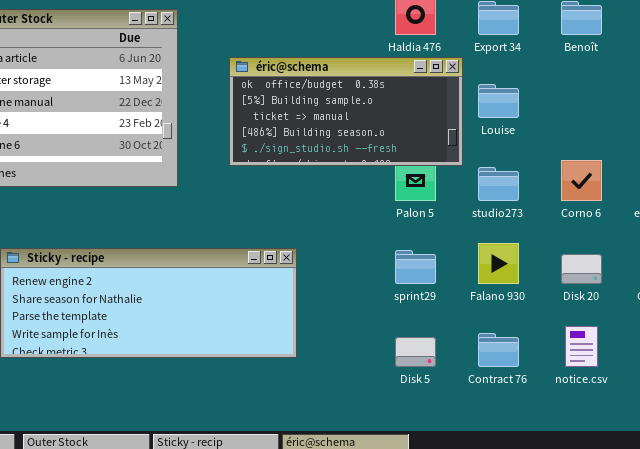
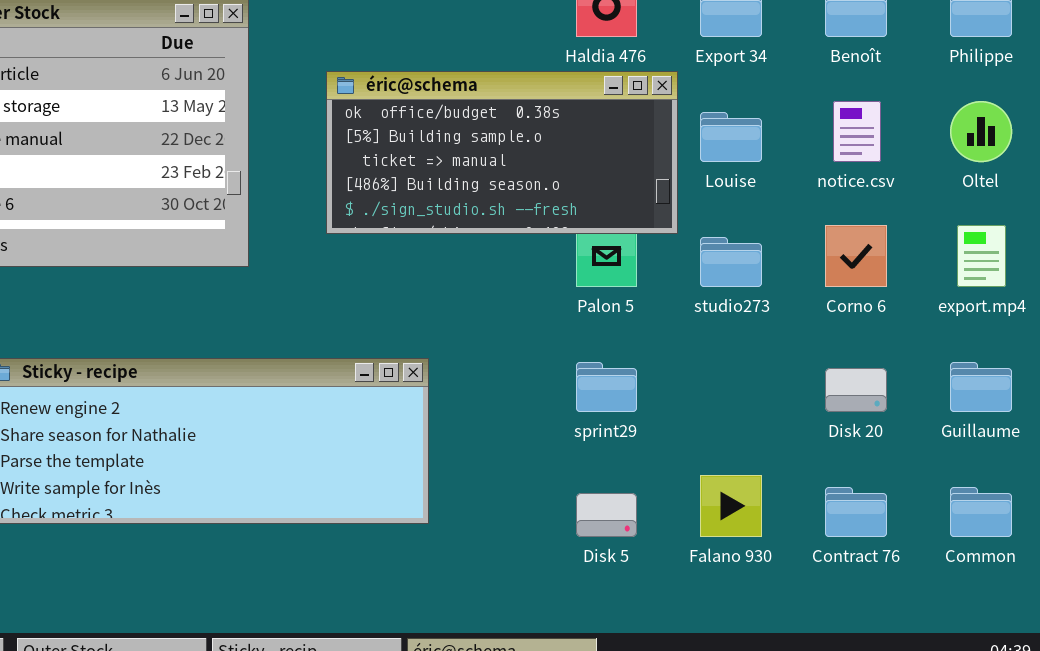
Falano 930: [478,243,519,284] -> [700,475,762,537], moved
notice.csv: [565,326,598,367] -> [833,101,881,162], moved
Contract 76: [478,333,519,367] -> [825,487,887,537], moved

